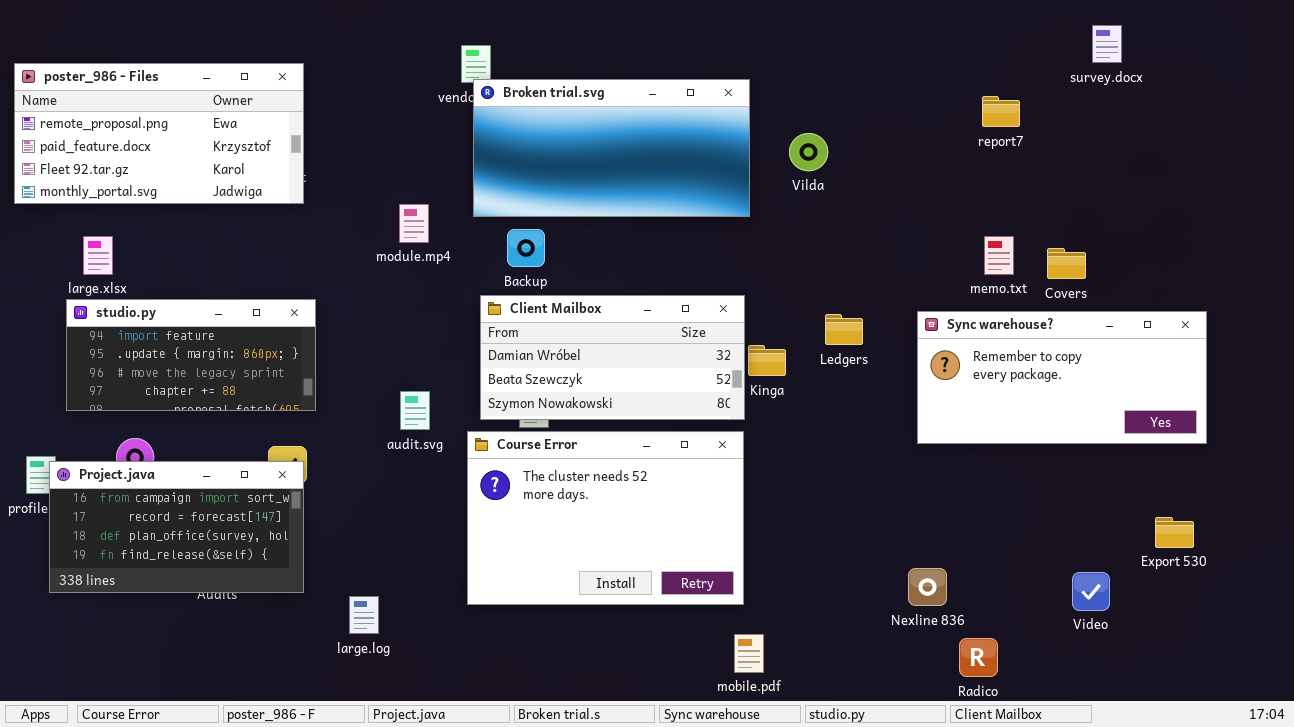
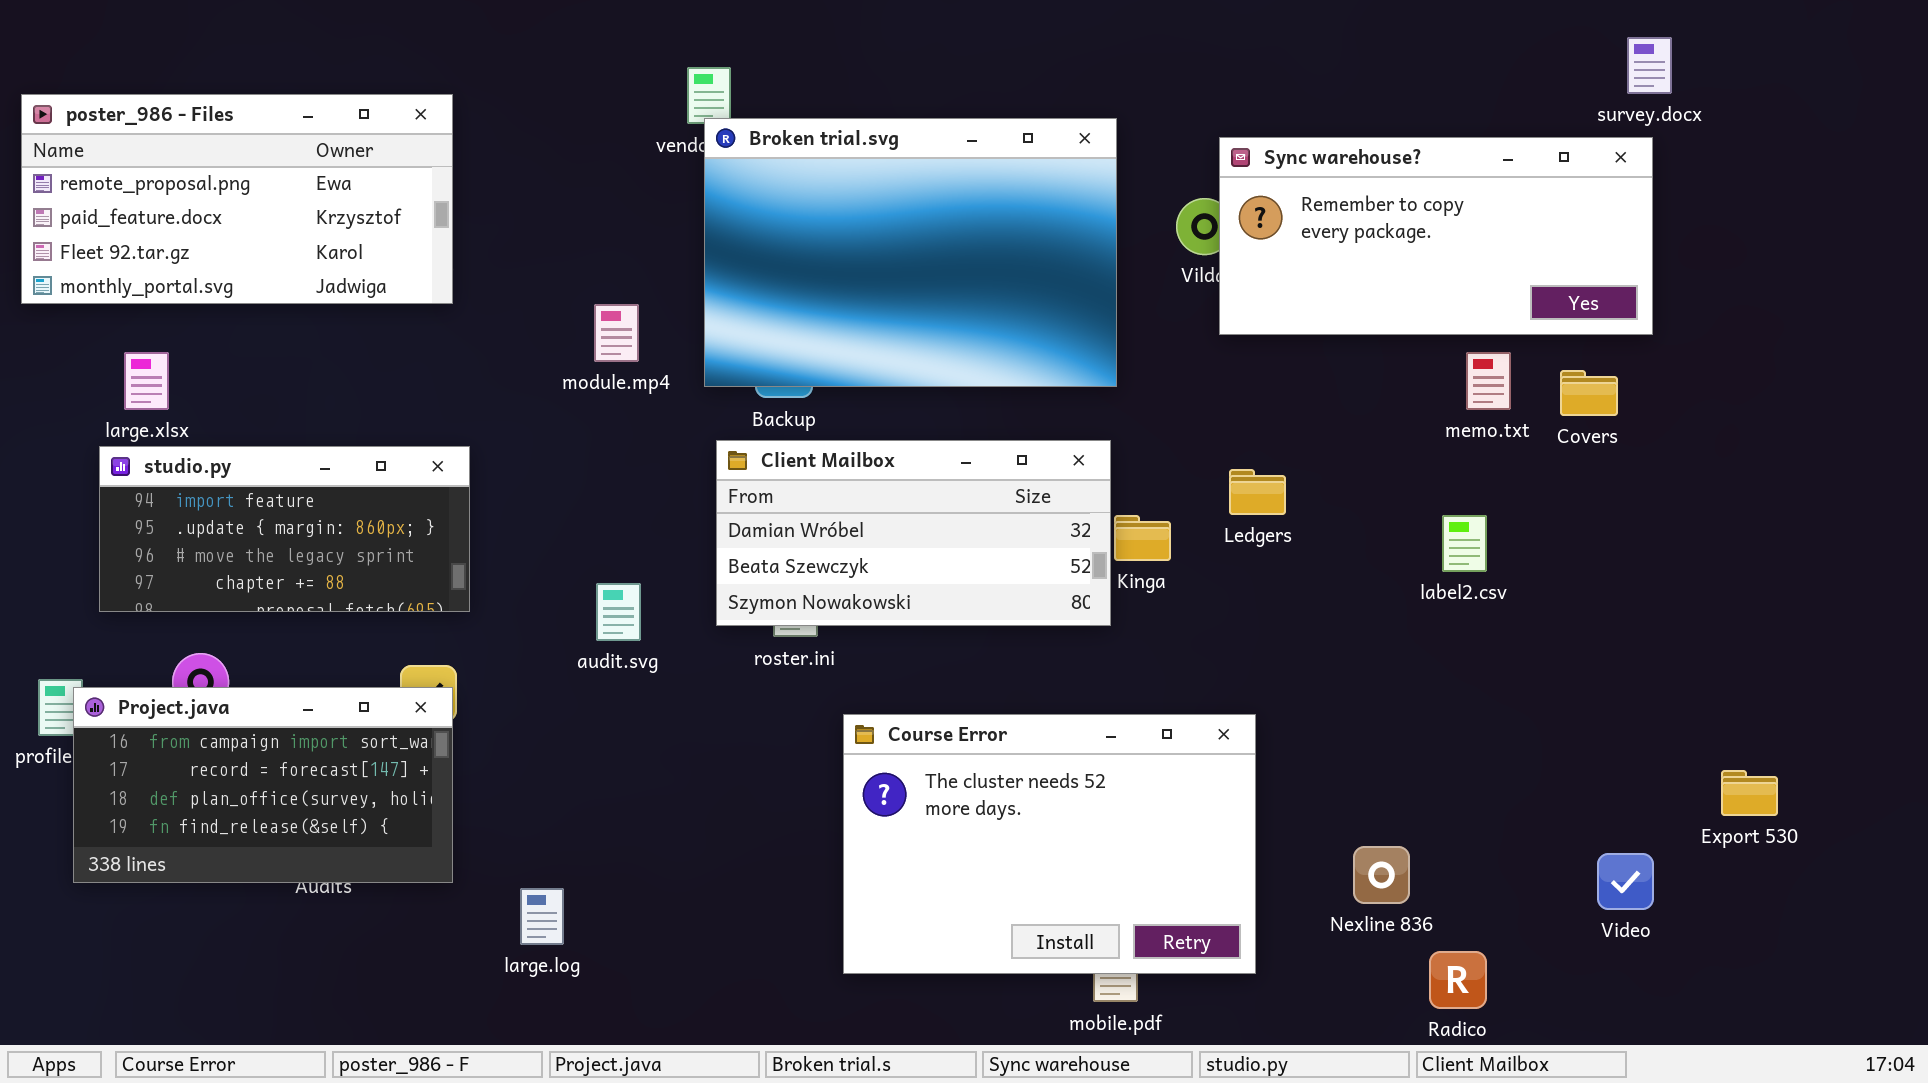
Broken trial.svg: [473,79,750,217] -> [704,118,1117,387], resized
Sync warehouse?: [917,311,1207,444] -> [1219,137,1653,335], moved
Course Error: [467,431,744,605] -> [843,714,1256,974], moved

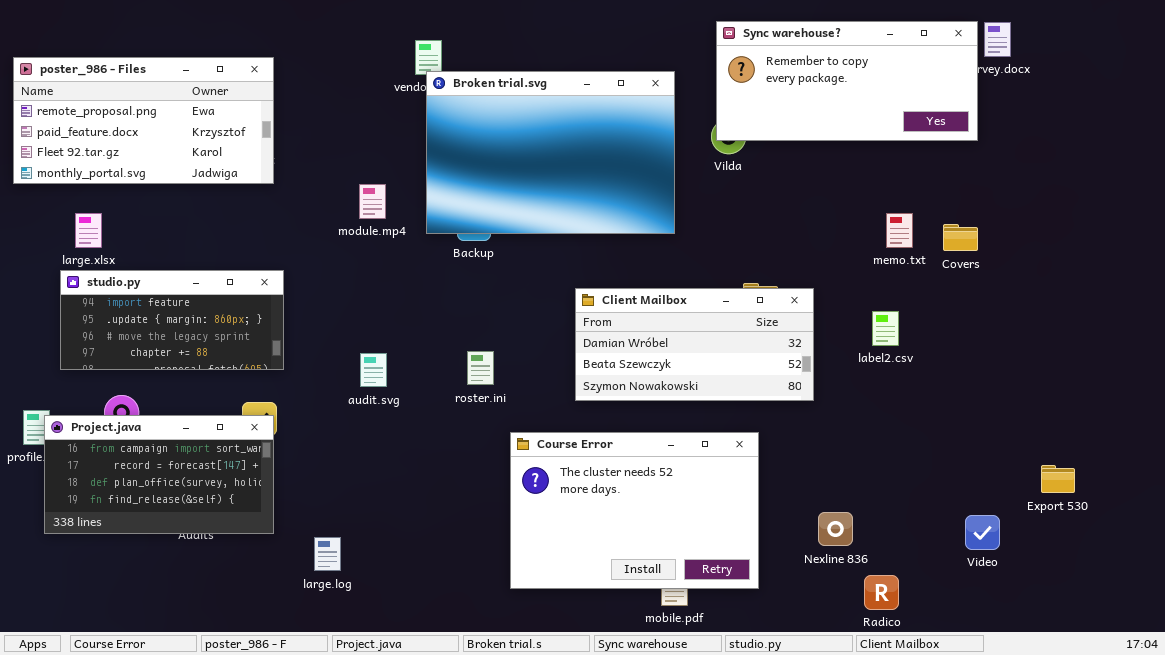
Sync warehouse?: [1219,137,1653,335] -> [716,21,978,141], moved
Client Mailbox: [716,440,1111,626] -> [575,288,814,401], moved

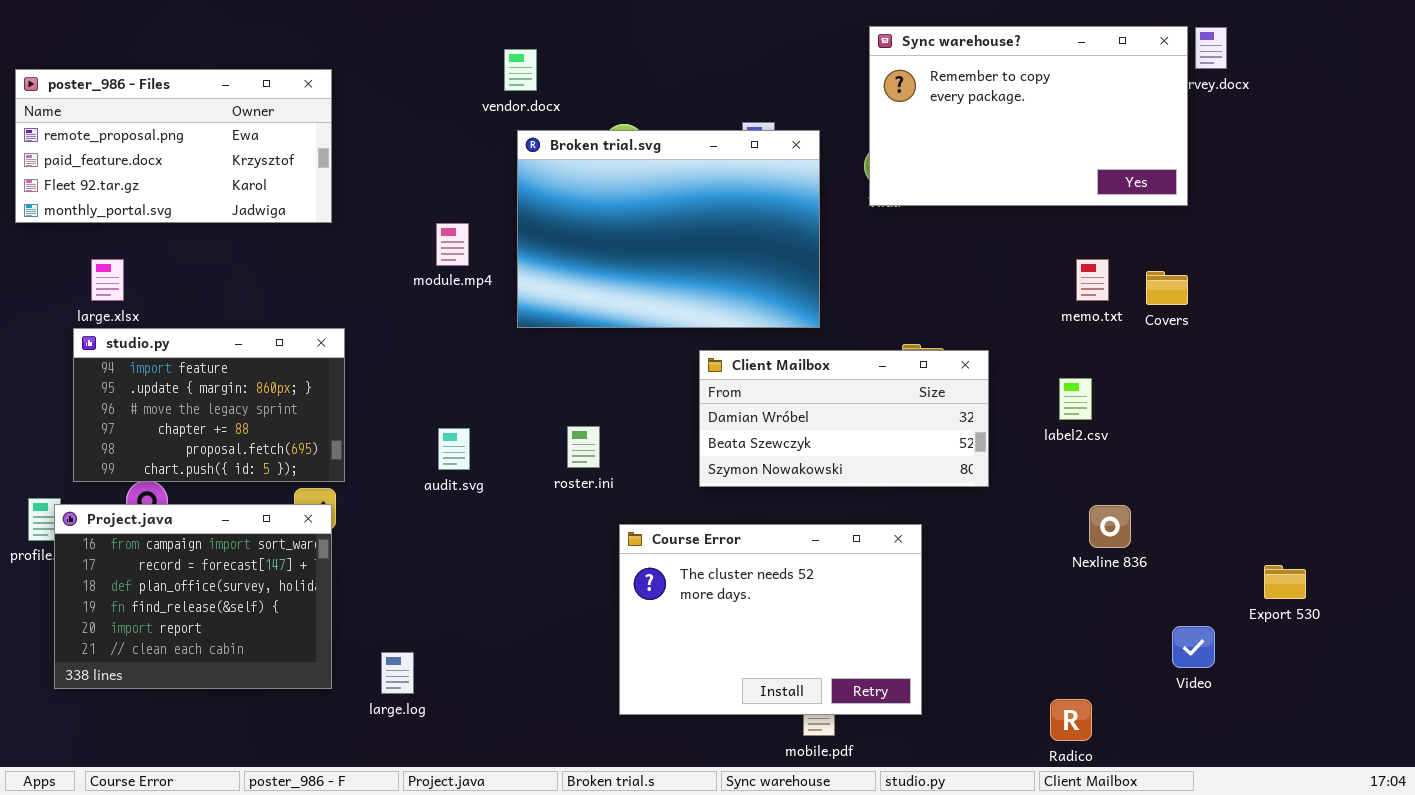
Sync warehouse?: [716,21,978,141] -> [869,26,1188,206], resized
Broken trial.svg: [426,71,675,234] -> [517,130,820,328], moved
studio.py: [60,270,284,370] -> [73,328,345,482], resized
Project.java: [44,415,274,534] -> [54,504,332,689], resized
Nexline 836: [818,512,853,546] -> [1089,505,1131,548], moved

